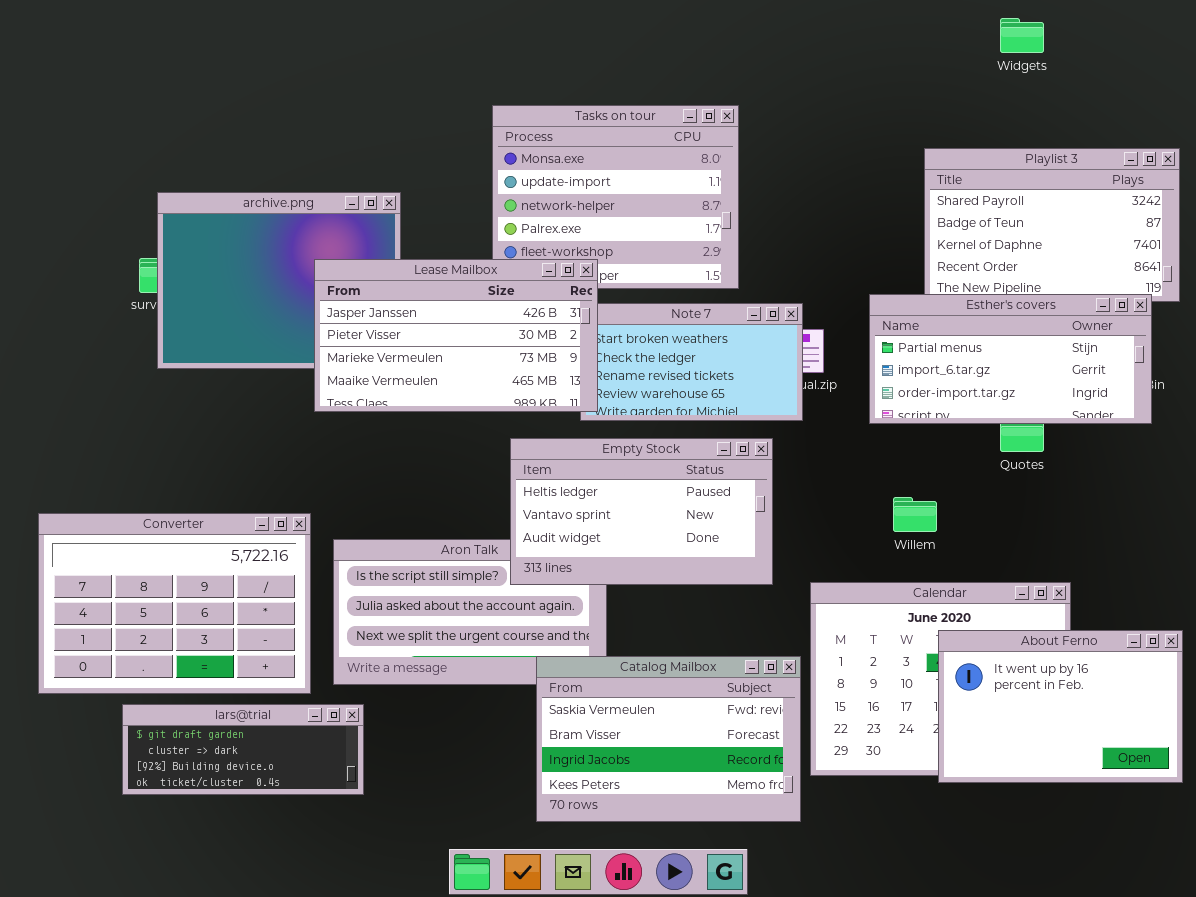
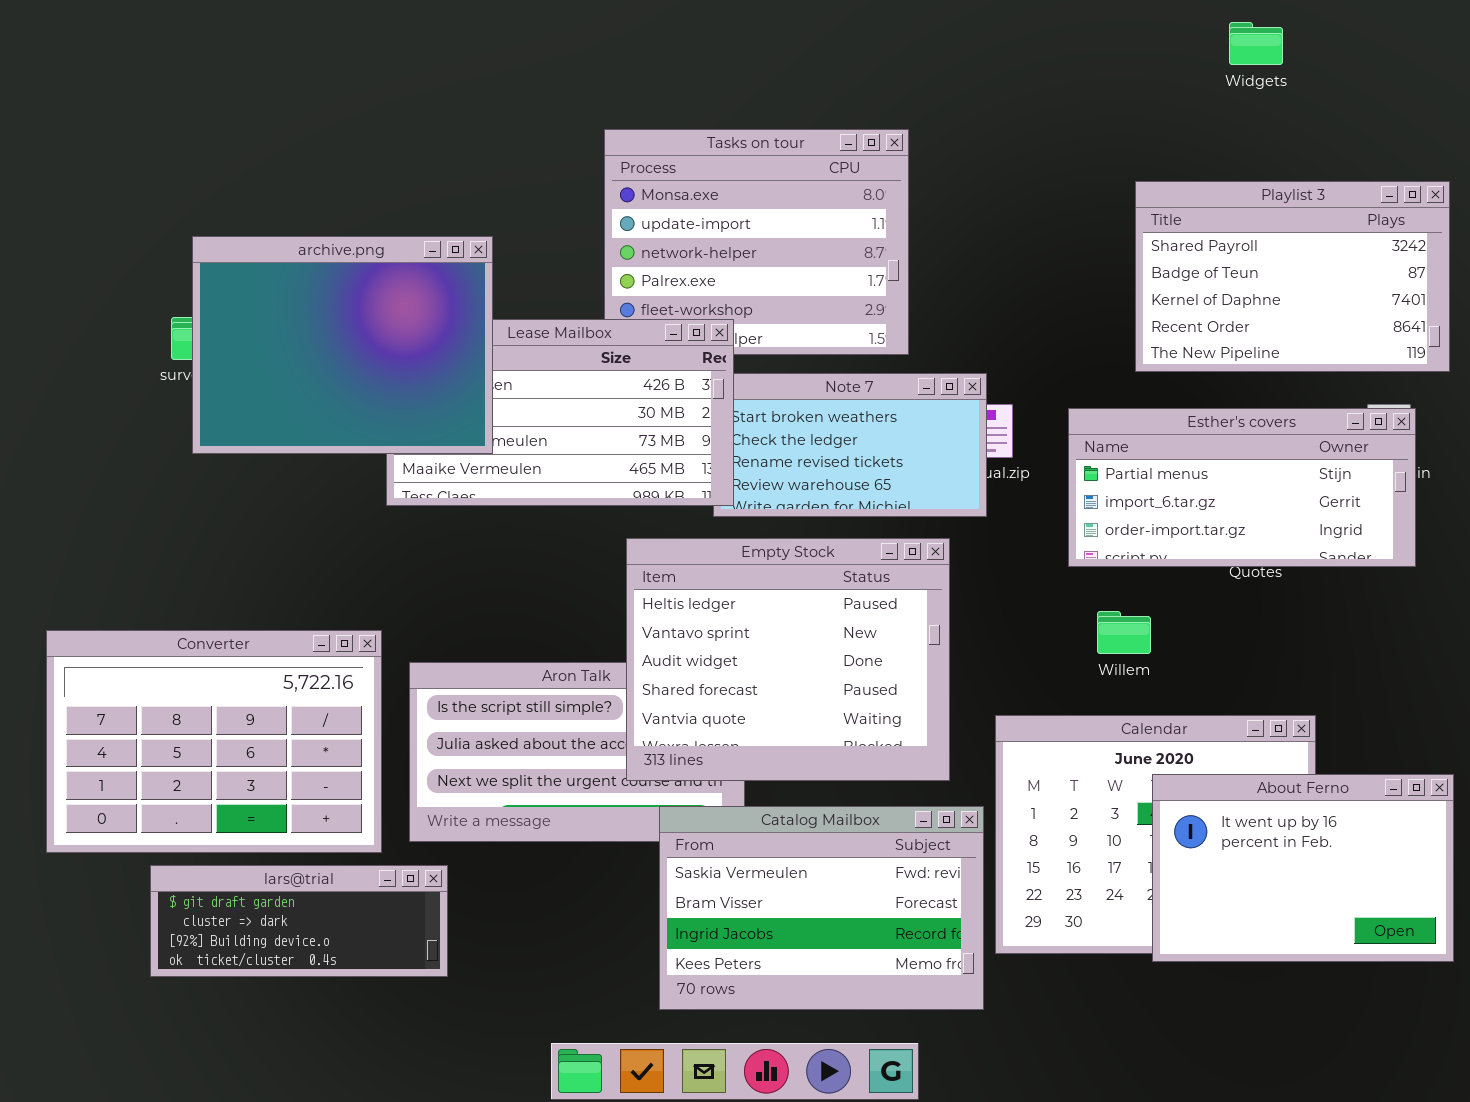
archive.png: [157,192,401,369] -> [192,236,493,454], raised
Esther's covers: [869,294,1152,424] -> [1068,408,1416,567], moved
Empty Stock: [510,438,773,585] -> [626,538,950,781], resized

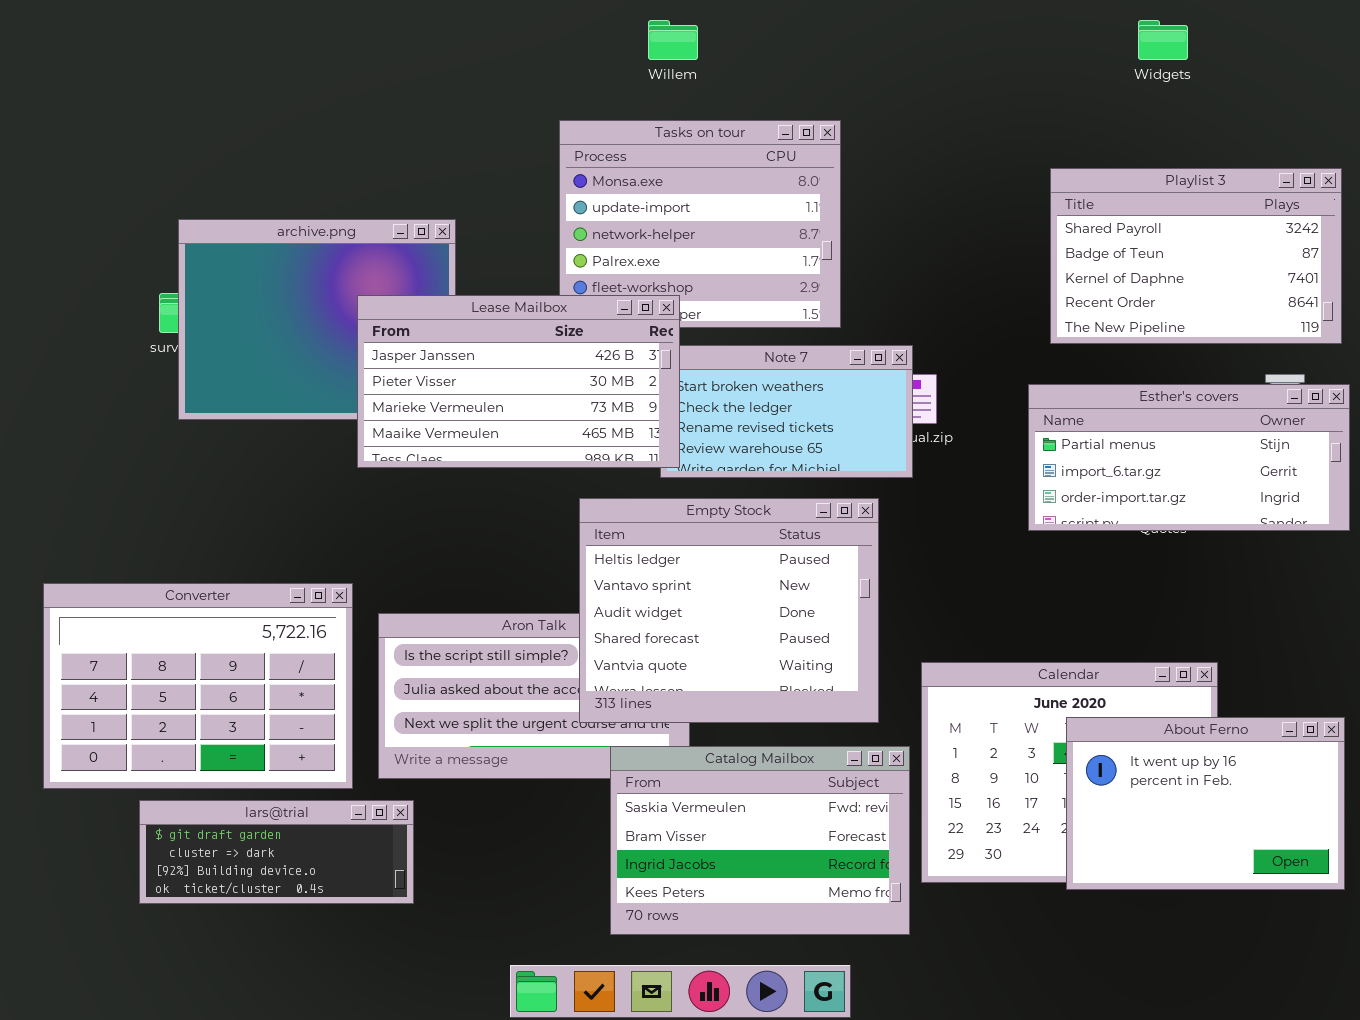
Lease Mailbox: [386,319,734,506] -> [357,295,680,468], raised
Esther's covers: [1068,408,1416,567] -> [1028,384,1350,531], moved
Willem: [1097,611,1151,654] -> [648,20,698,60], moved

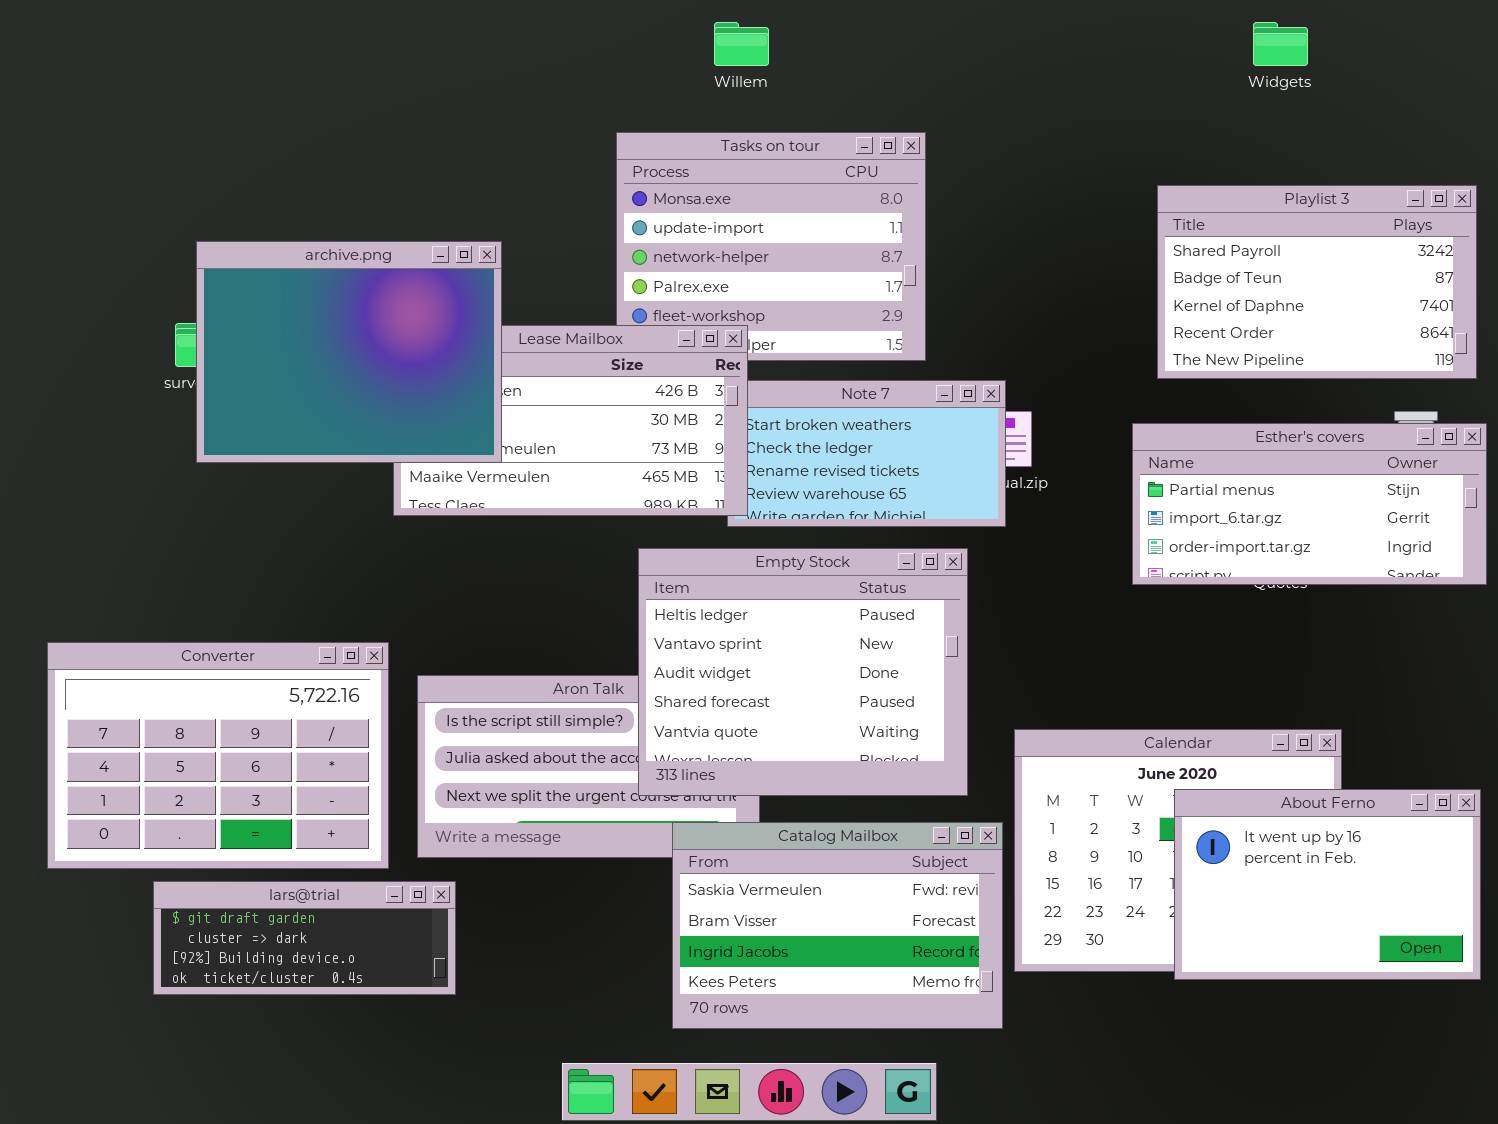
archive.png: [178,219,456,420] -> [196,241,502,463], raised

